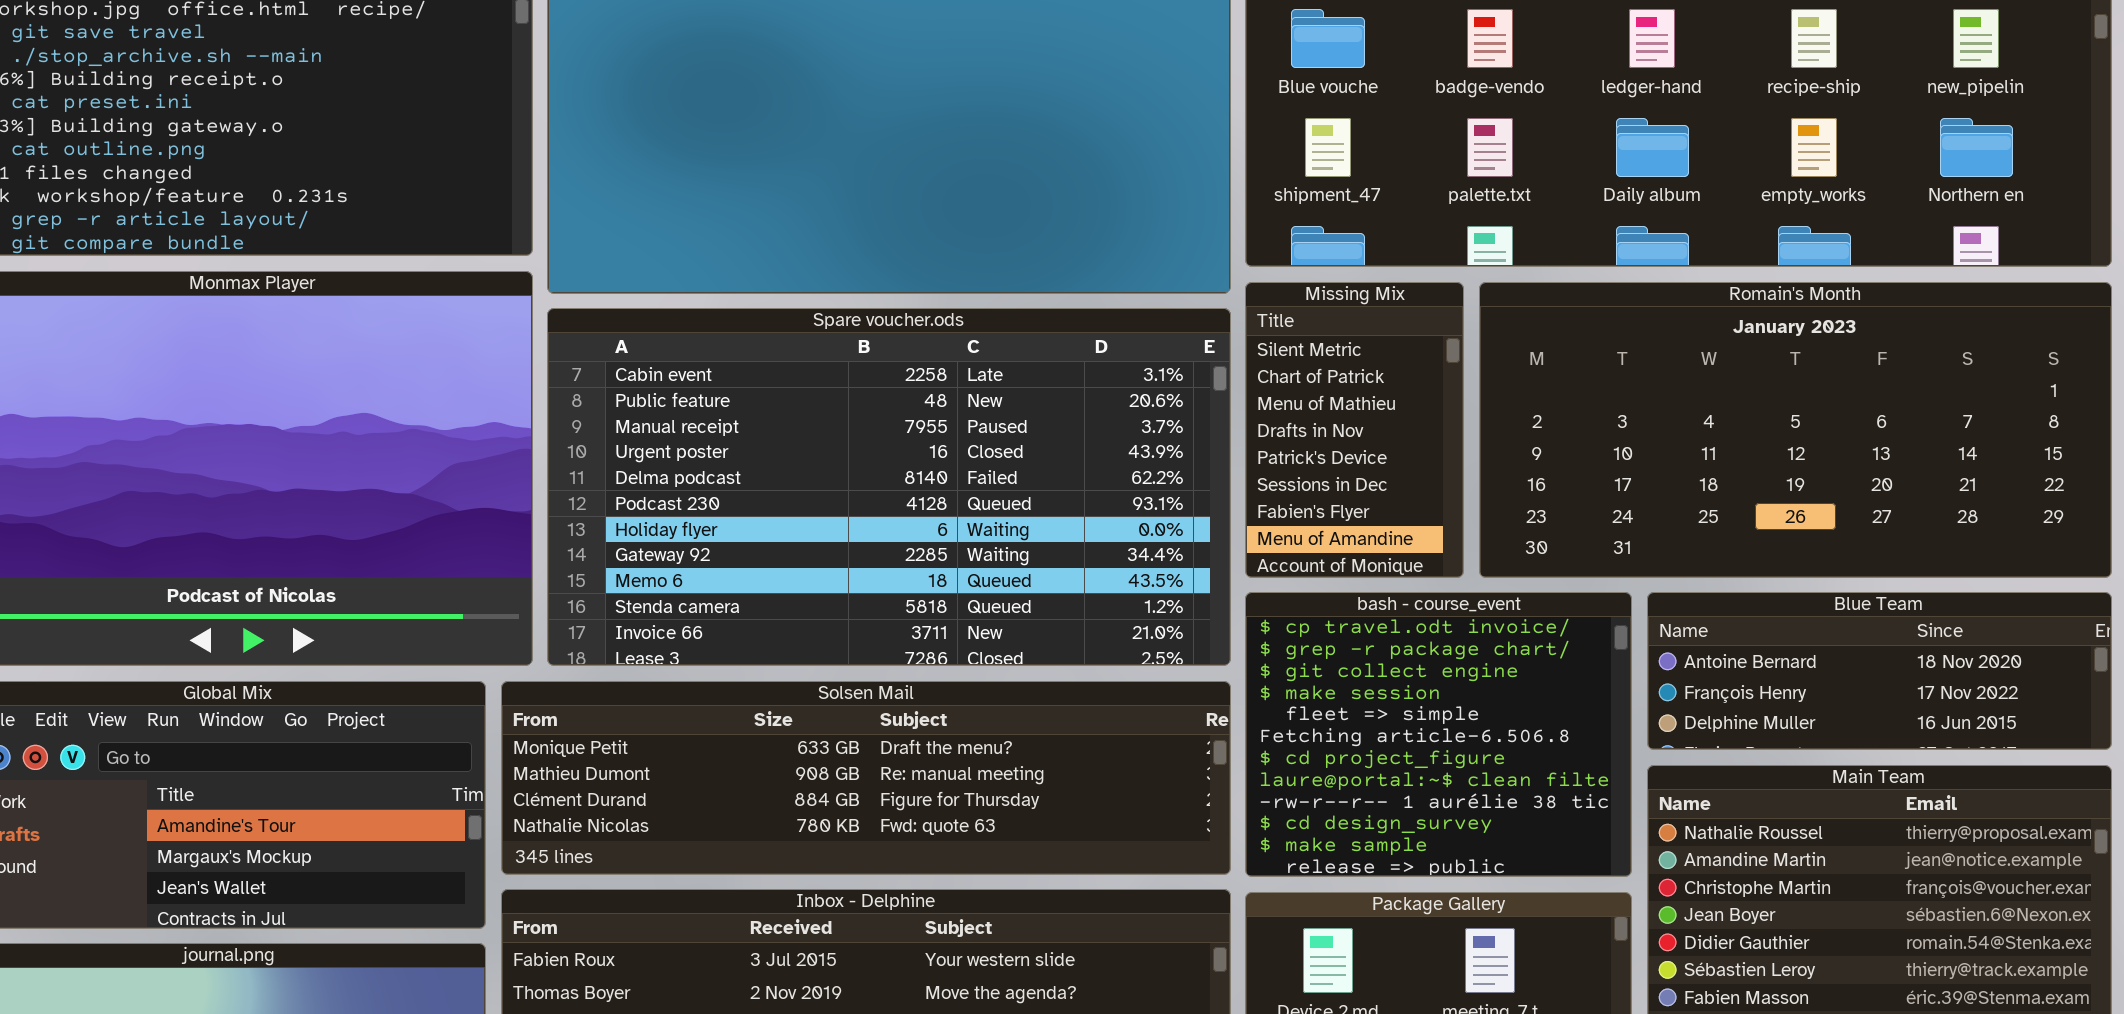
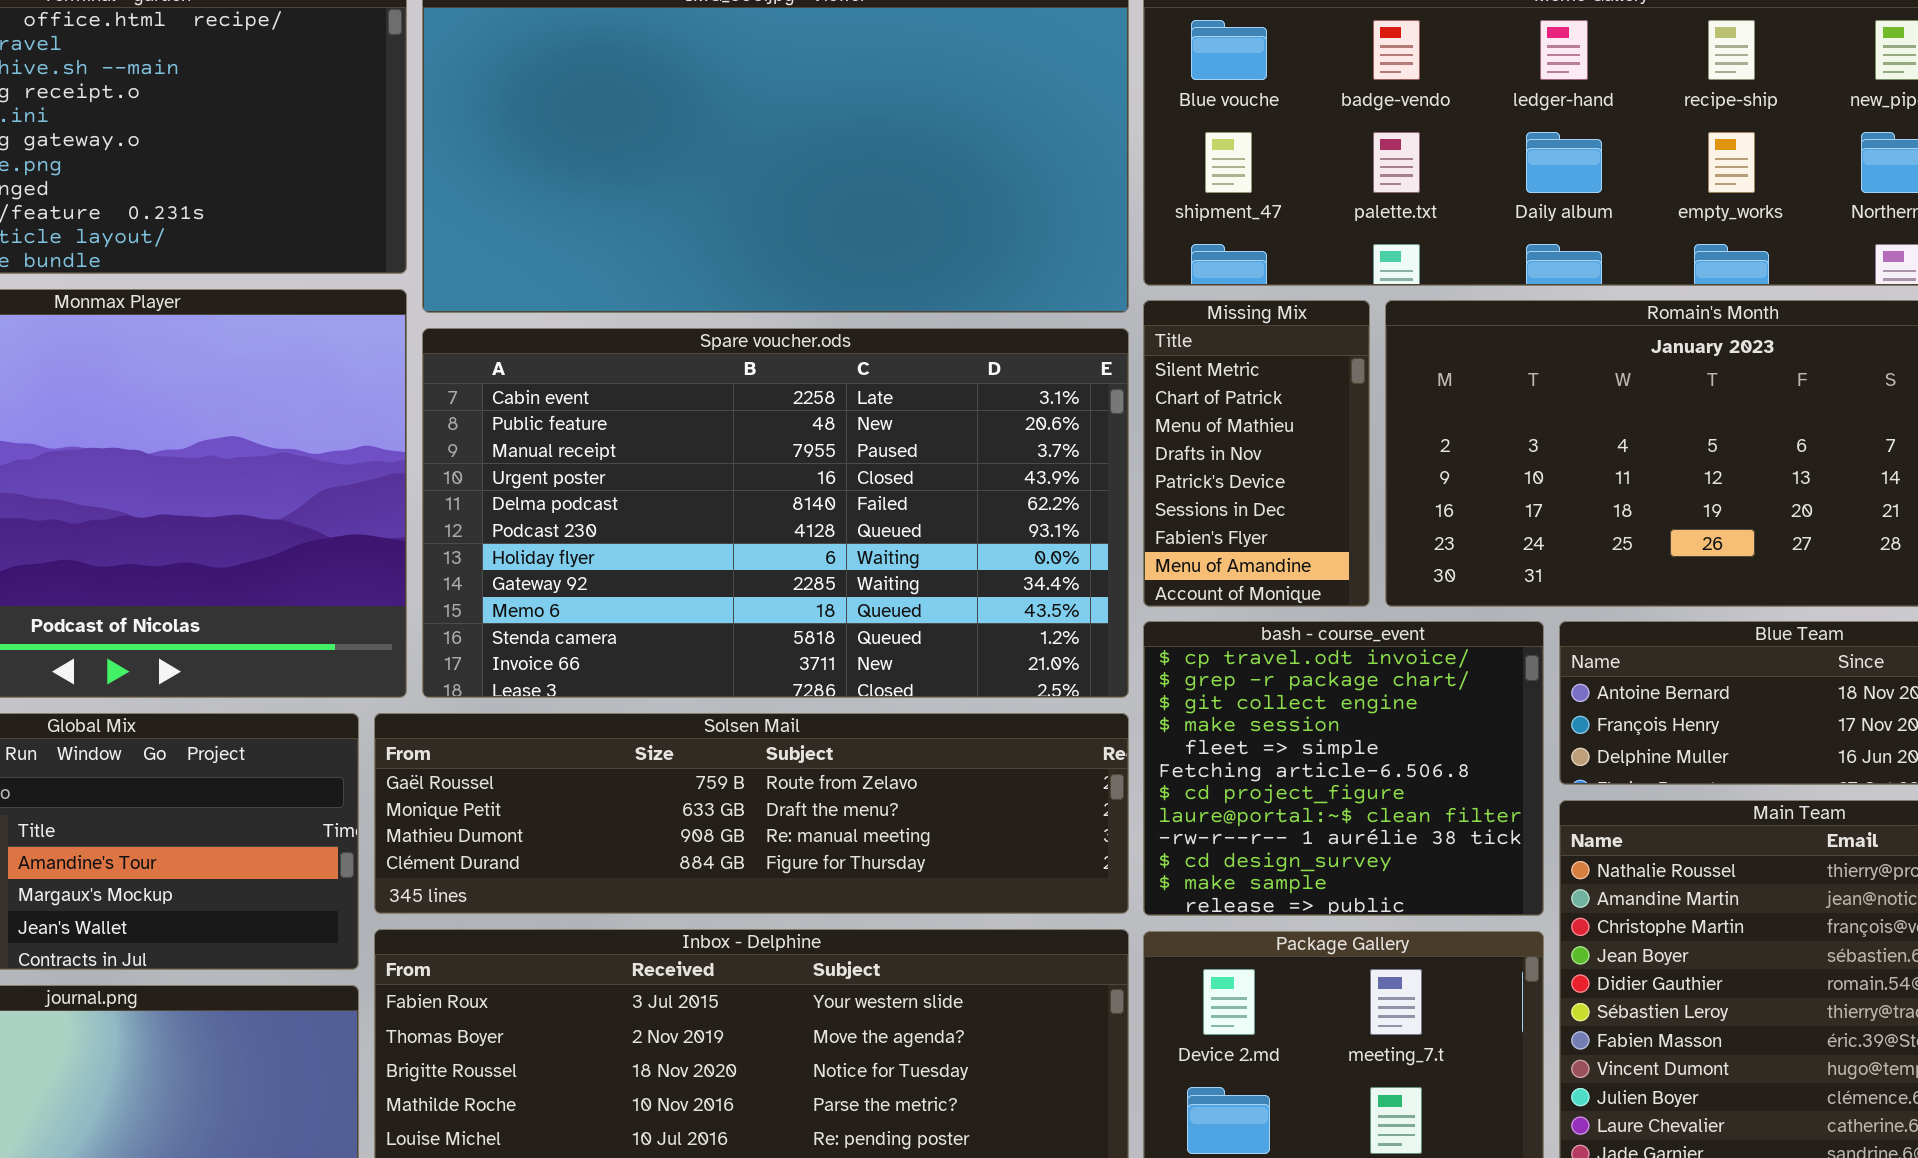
Solsen Mail: [501,681,1231,875] -> [374,713,1129,914], scrolled up 1 row

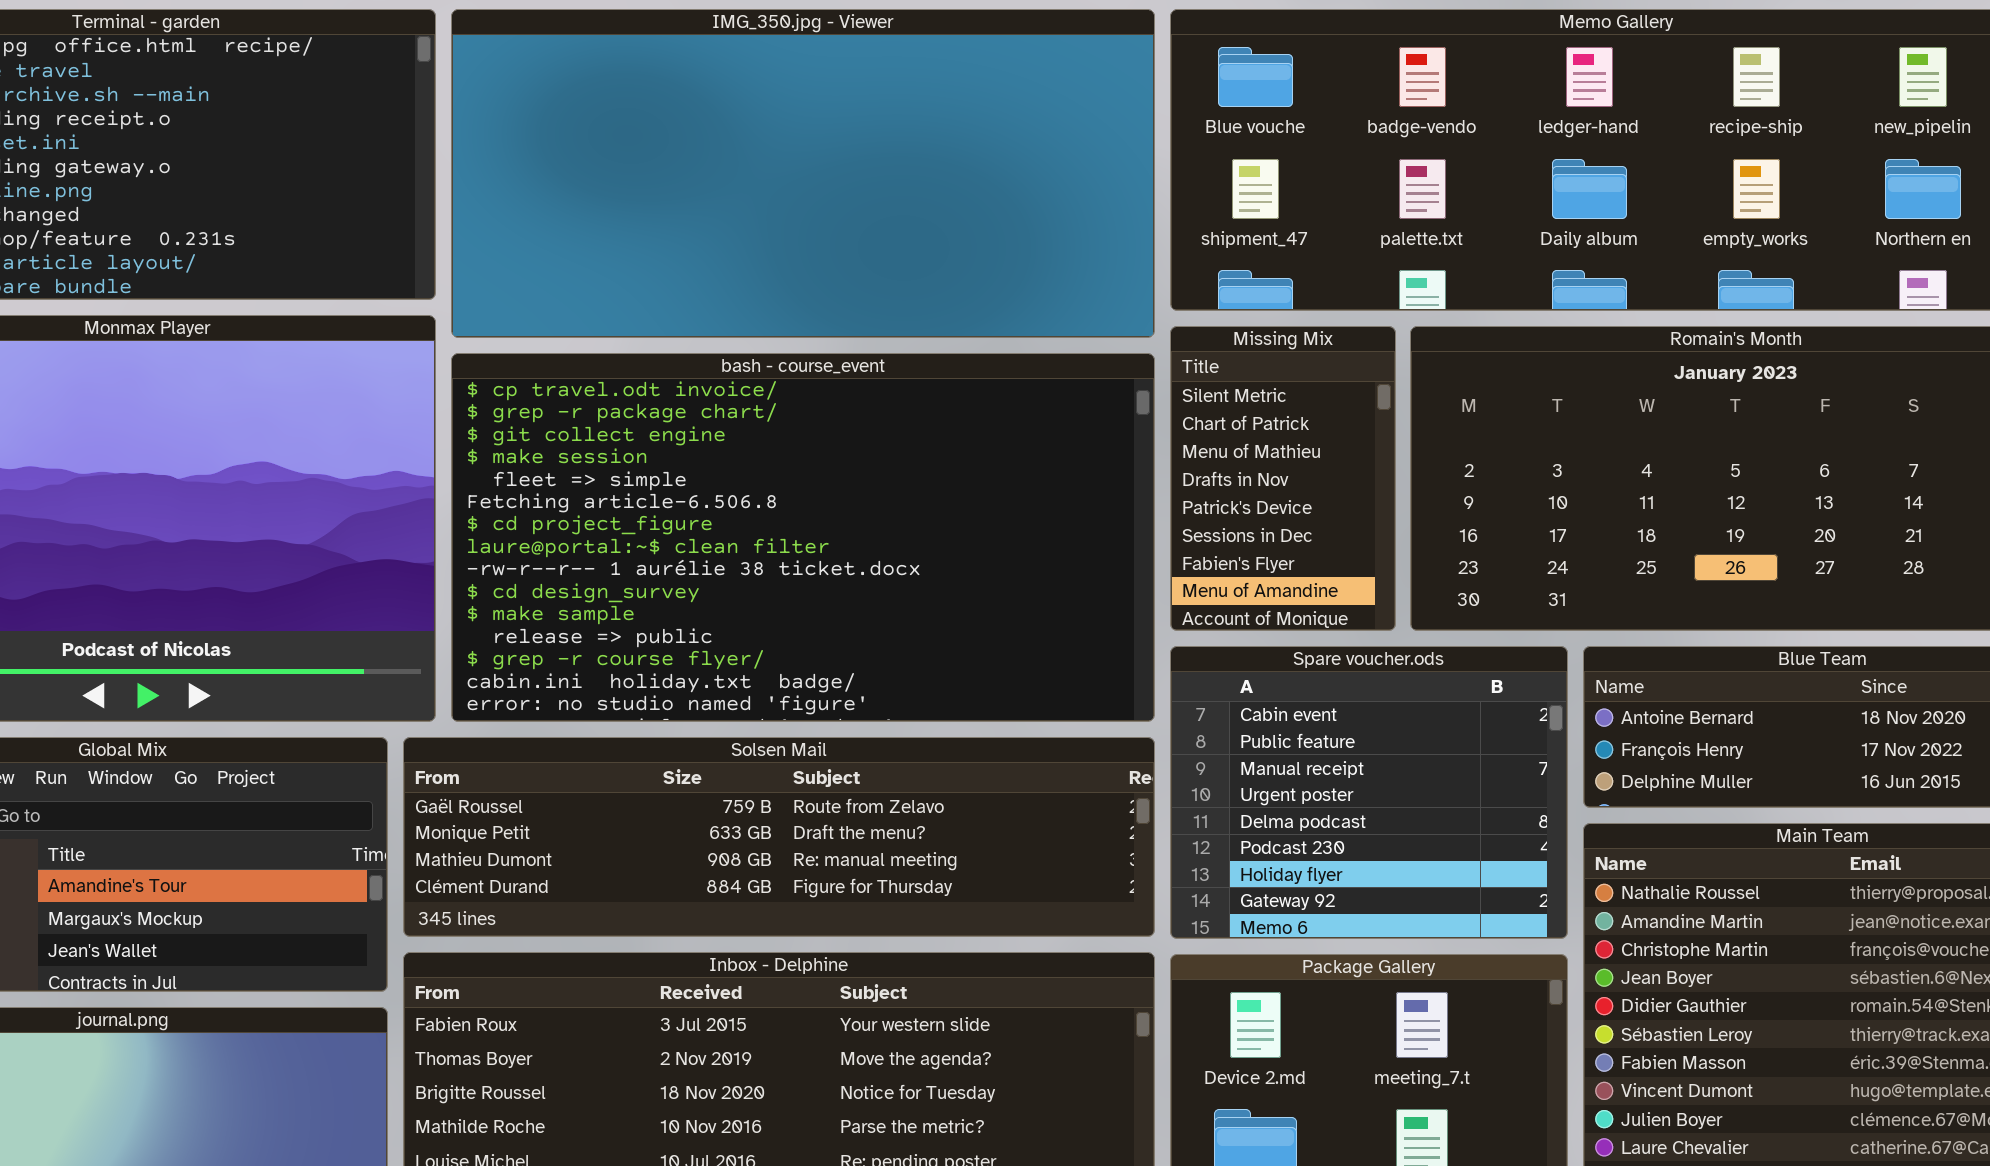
Spare voucher.ods: [422,328,1129,698] -> [1170,646,1568,939], moved, resized
bash - course_event: [1143,621,1544,916] -> [451,353,1155,722], moved, resized

